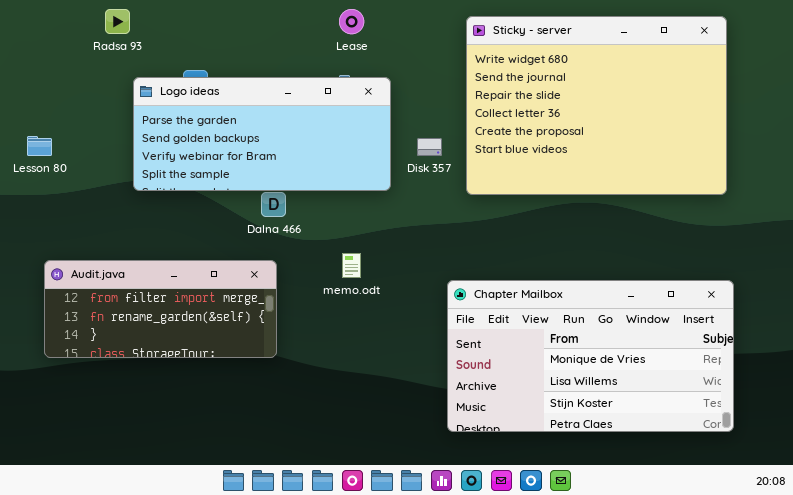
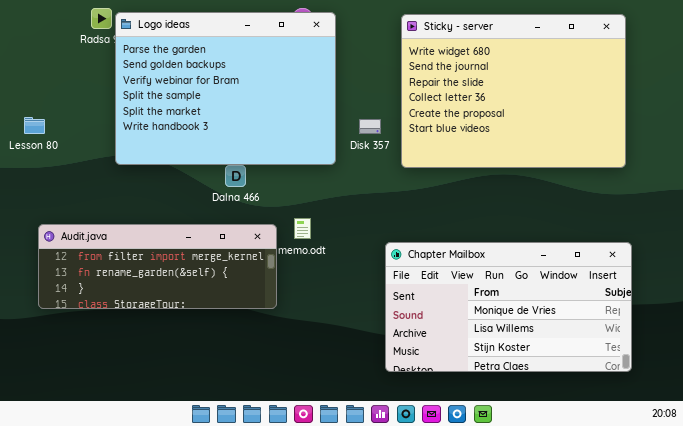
Logo ideas: [133,77,391,191] -> [115,12,336,165], resized
Audit.java: [44,260,277,358] -> [38,224,277,309], resized

